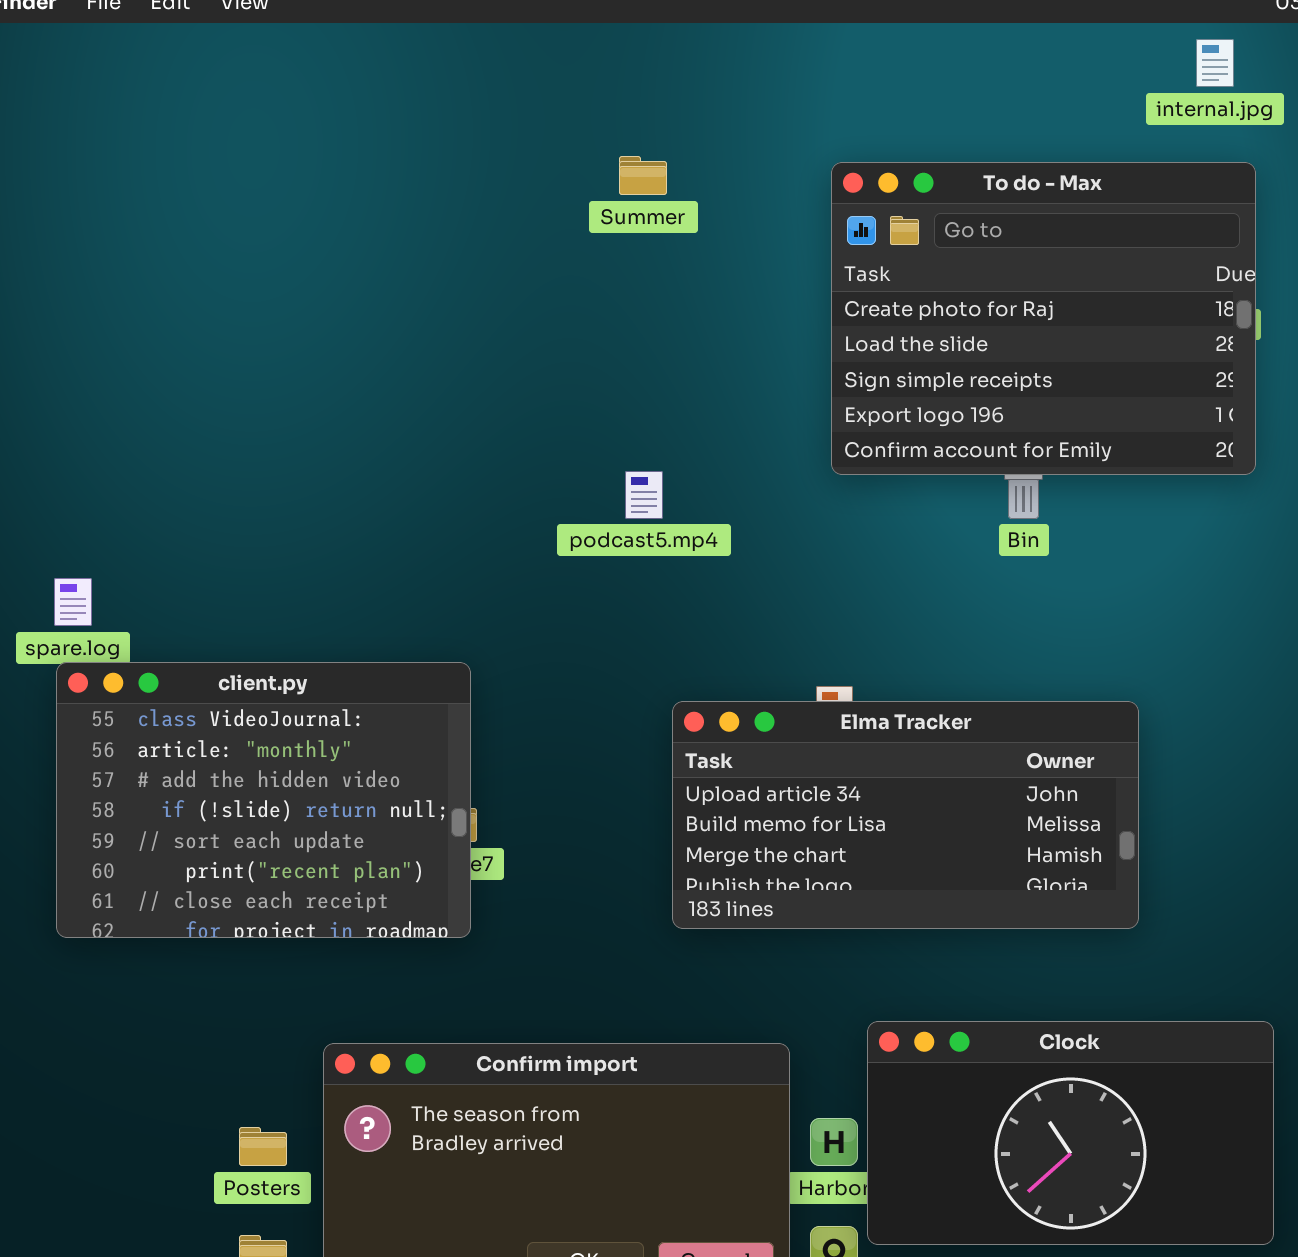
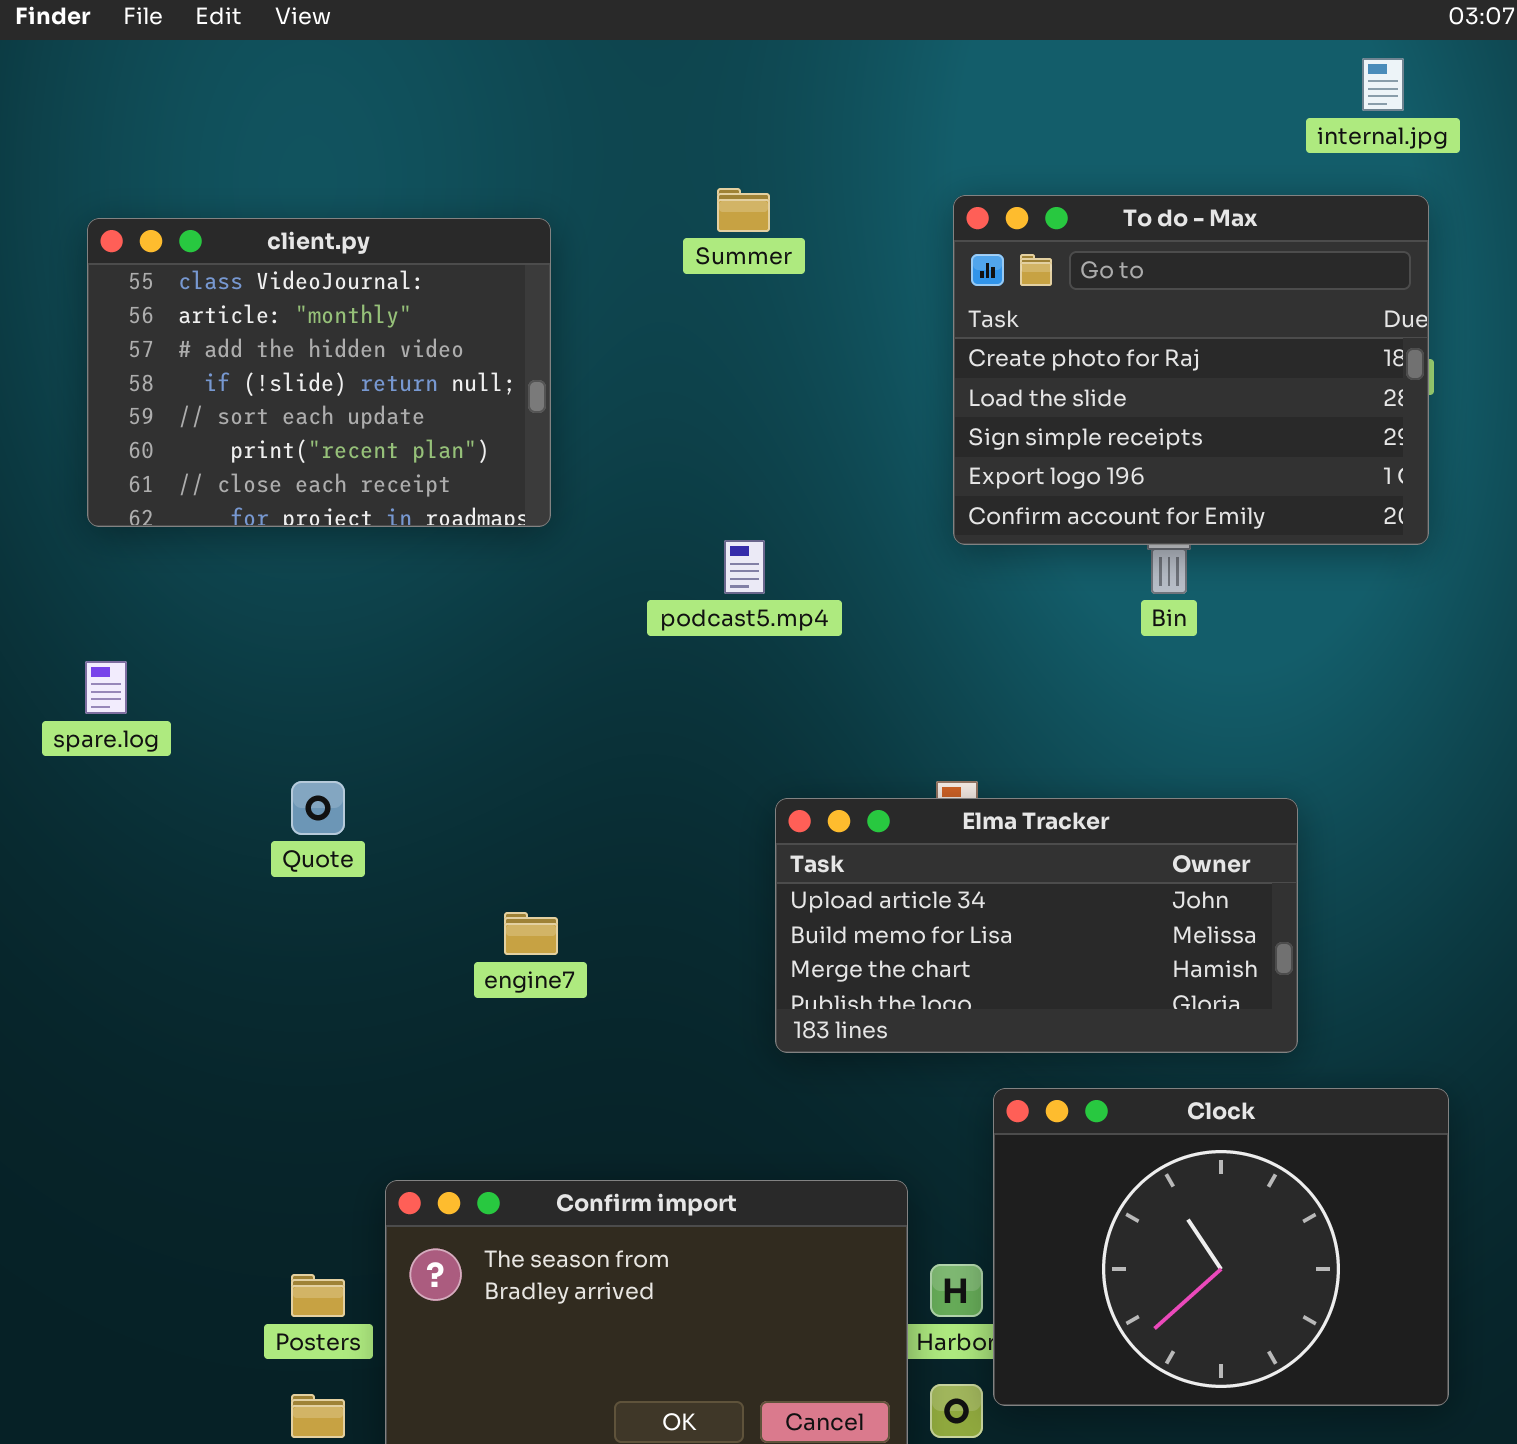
client.py: [56,662,471,938] -> [87,218,551,527], moved
Clock: [867,1021,1274,1245] -> [993,1088,1449,1406], resized

